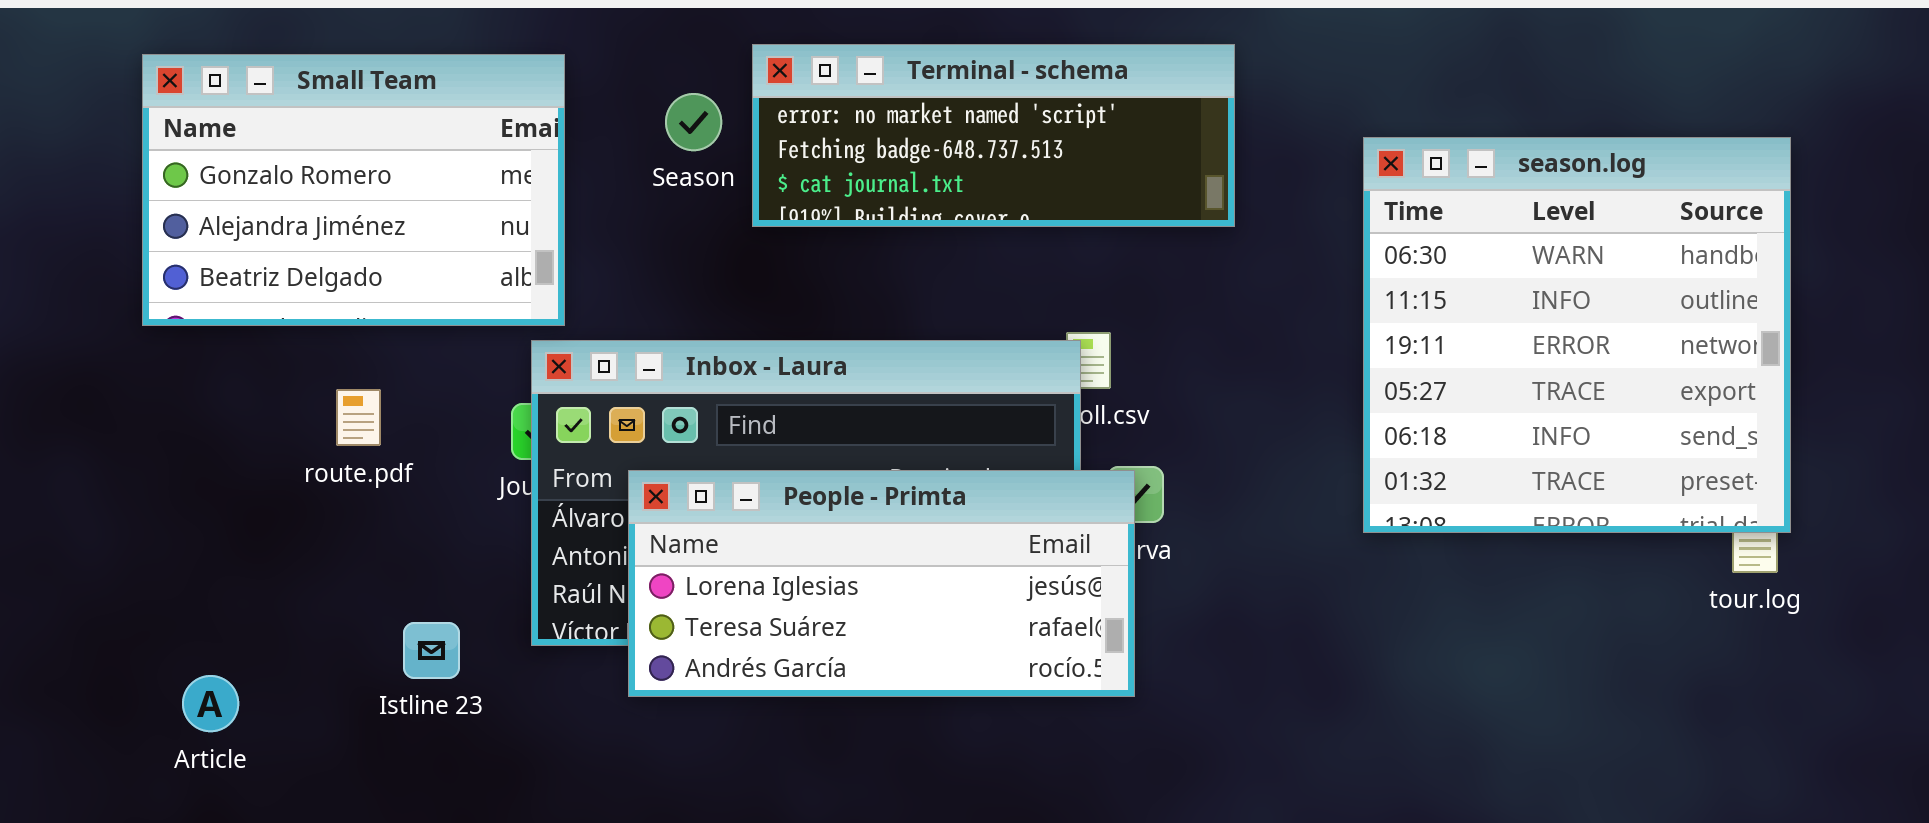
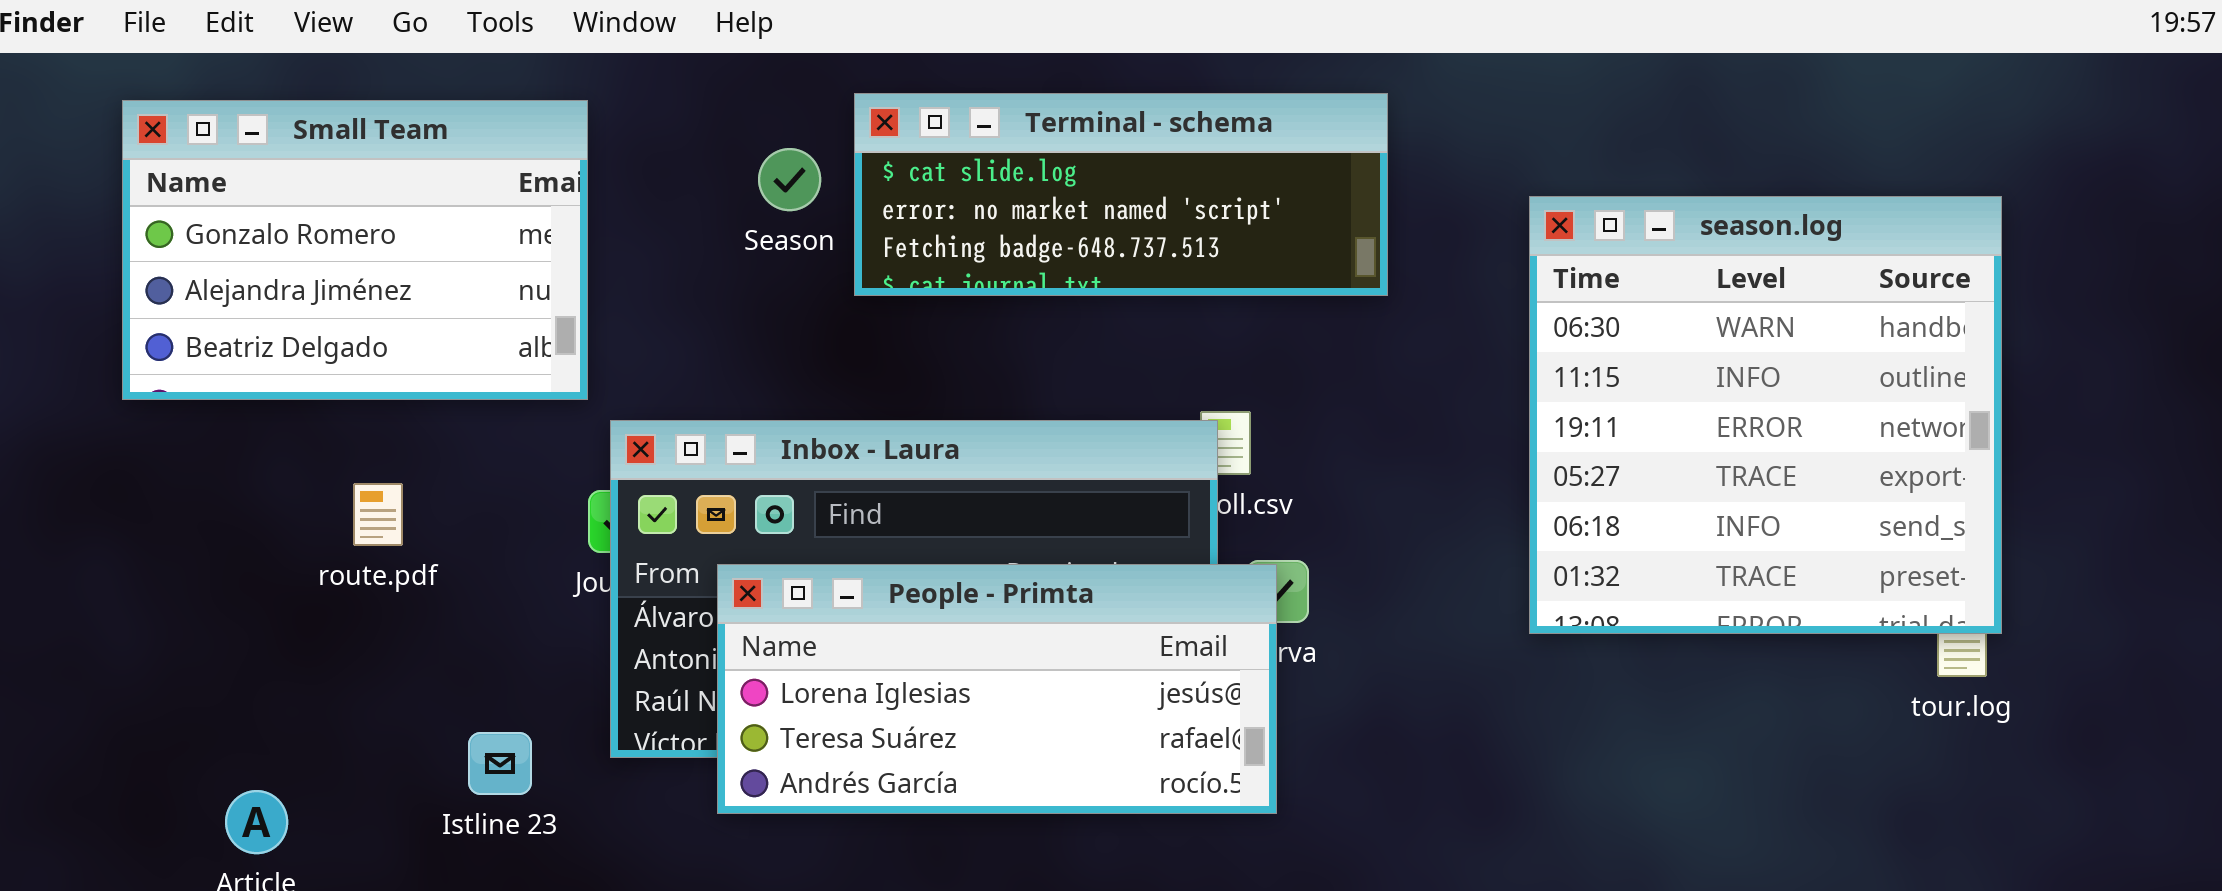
Terminal - schema: [752,44,1235,227] -> [854,93,1388,296], scrolled up 1 row
Small Team: [142,54,565,326] -> [122,100,588,400], moved
route.pdf: [336,389,381,446] -> [353,483,403,546], moved

